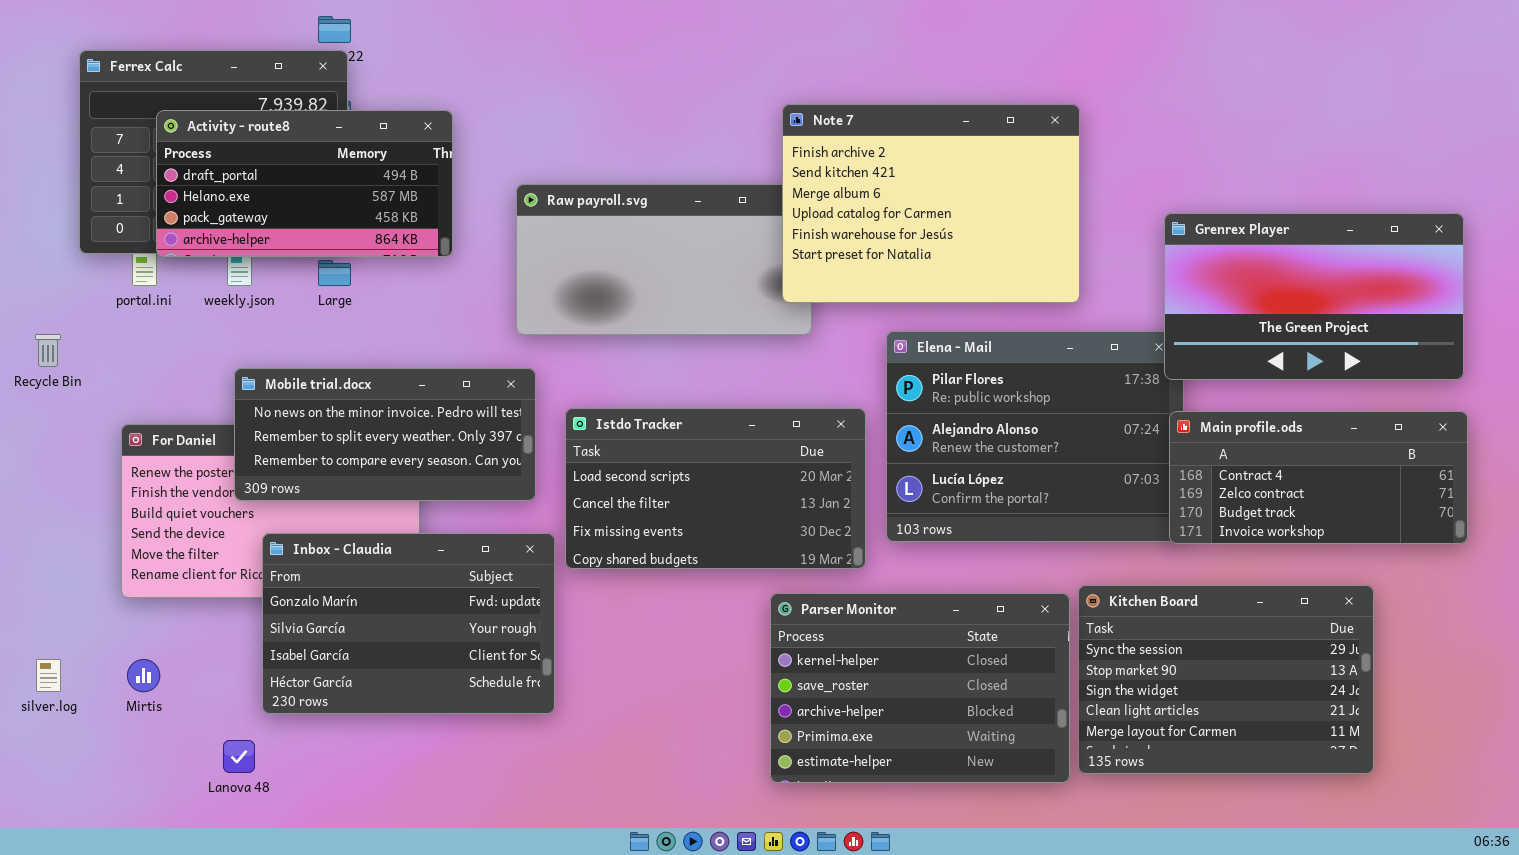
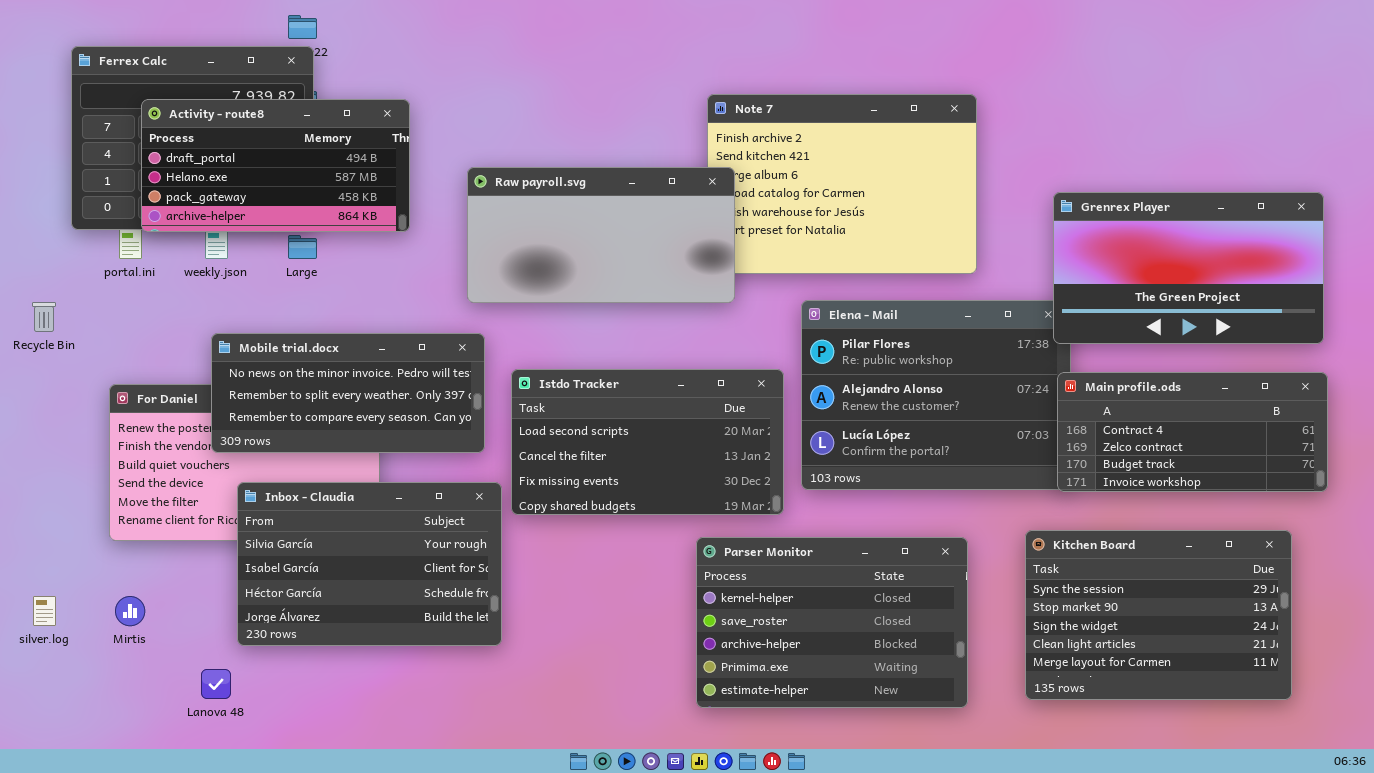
Raw payroll.svg: [516,184,812,335] -> [467,167,735,303], raised
Inbox - Claudia: [262,533,555,714] -> [237,482,502,646], scrolled down 1 row
Kitchen Board: [1078,585,1374,774] -> [1025,530,1292,700], moved

